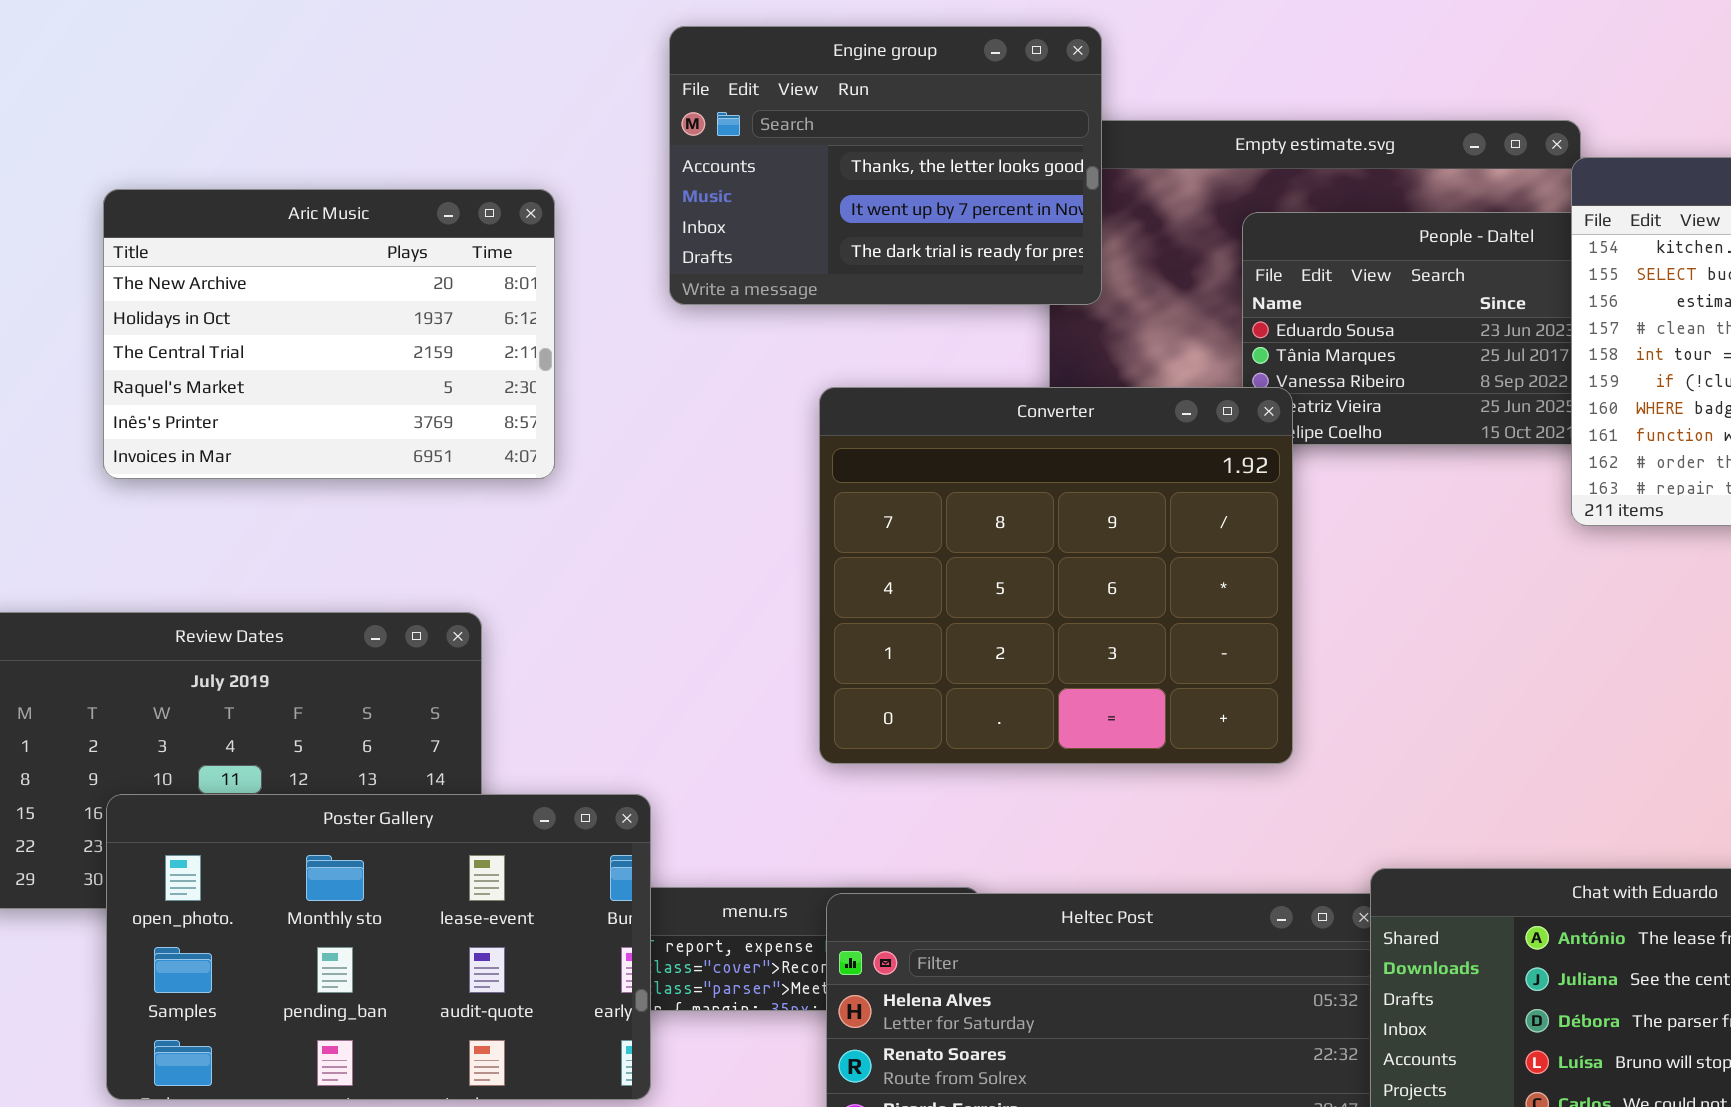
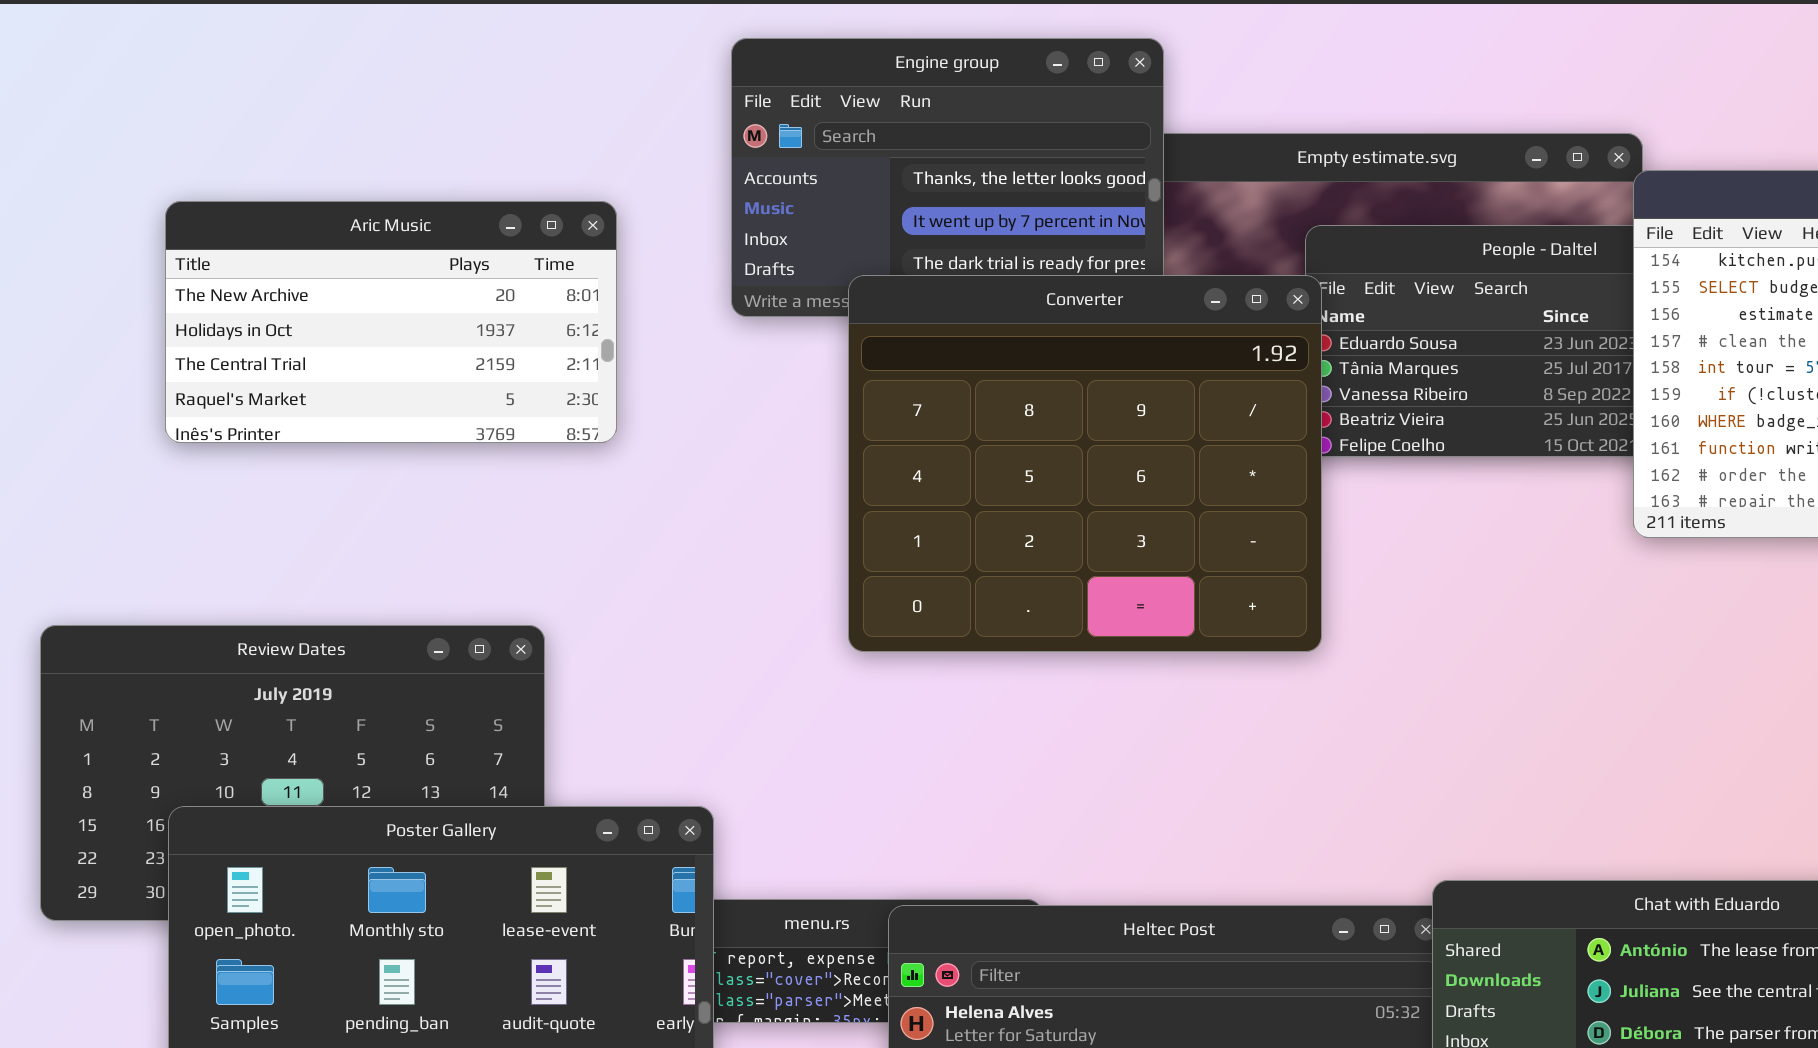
Aric Music: [103,189,555,479] -> [165,201,617,443], resized
Converter: [819,387,1293,764] -> [848,275,1322,652], moved

